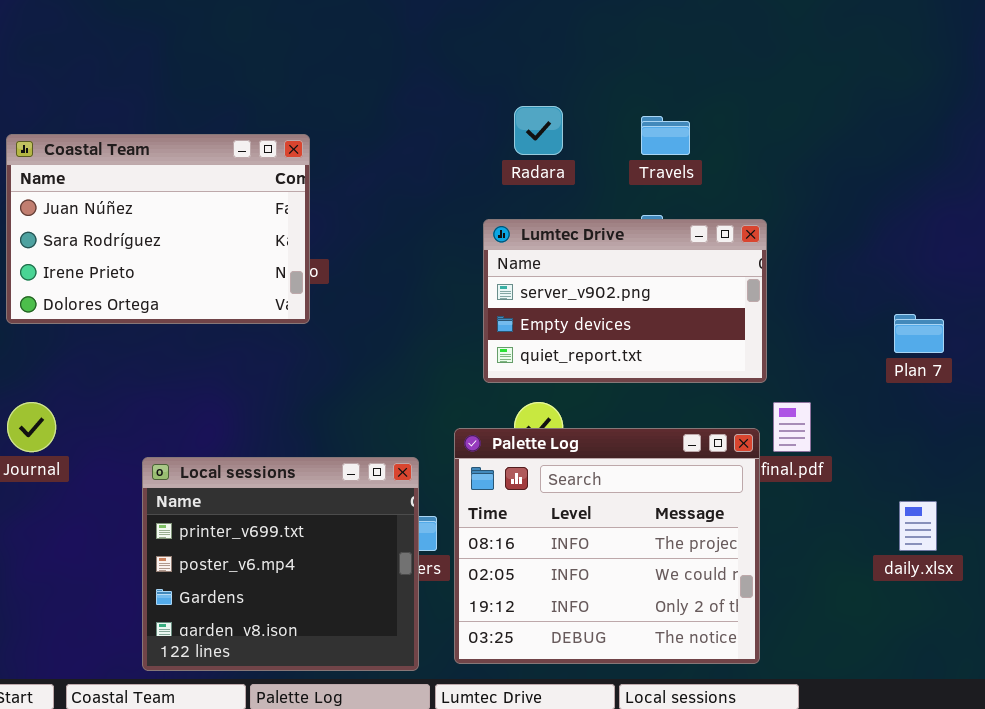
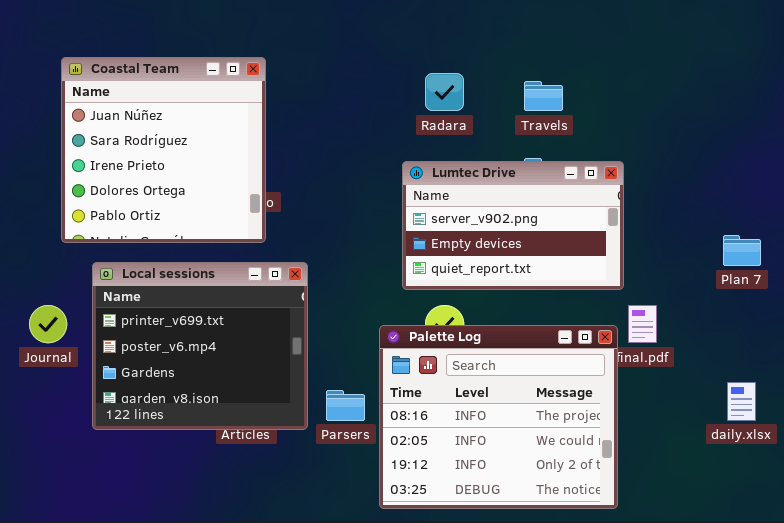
Coastal Team: [6,134,310,324] -> [61,57,266,243], resized
Local sessions: [142,457,419,671] -> [92,262,308,430], moved

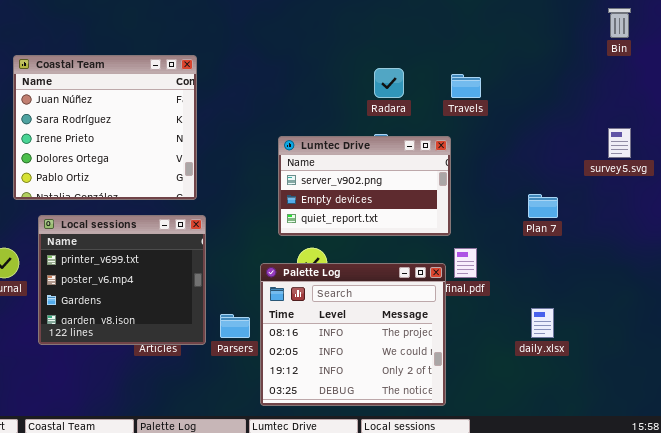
Coastal Team: [61,57,266,243] -> [13,55,197,200], resized
Radara: [425,73,464,111] -> [374,68,404,98], moved
Travels: [524,81,563,111] -> [451,74,481,98], moved

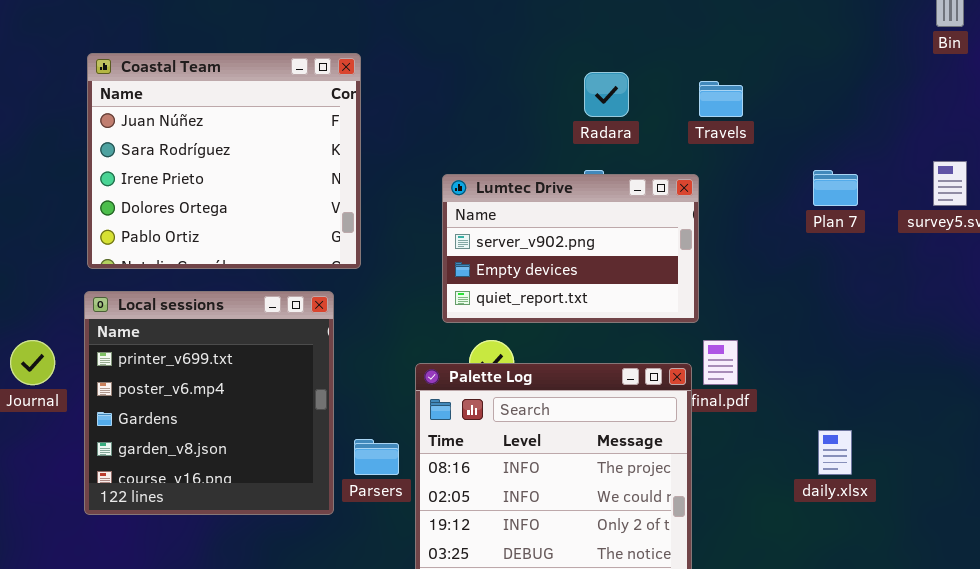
Coastal Team: [13,55,197,200] -> [87,53,361,269], moved
Plan 7: [528,194,558,218] -> [813,170,858,206], moved
Local sessions: [38,215,206,345] -> [84,291,334,515], resized

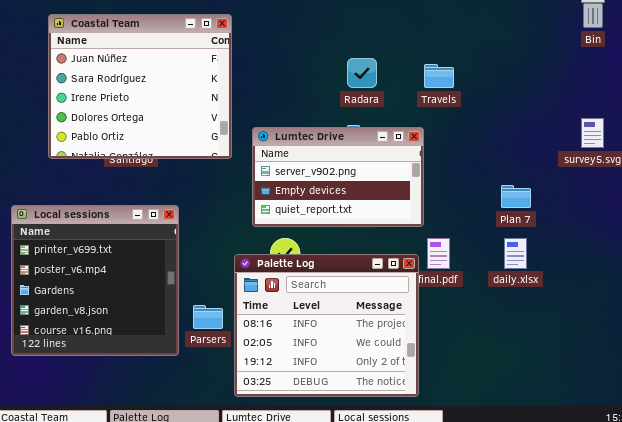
Coastal Team: [87,53,361,269] -> [48,14,232,159], moved
Plan 7: [813,170,858,206] -> [501,185,531,208], moved
daily.xlsx: [818,430,852,475] -> [504,238,527,269], moved

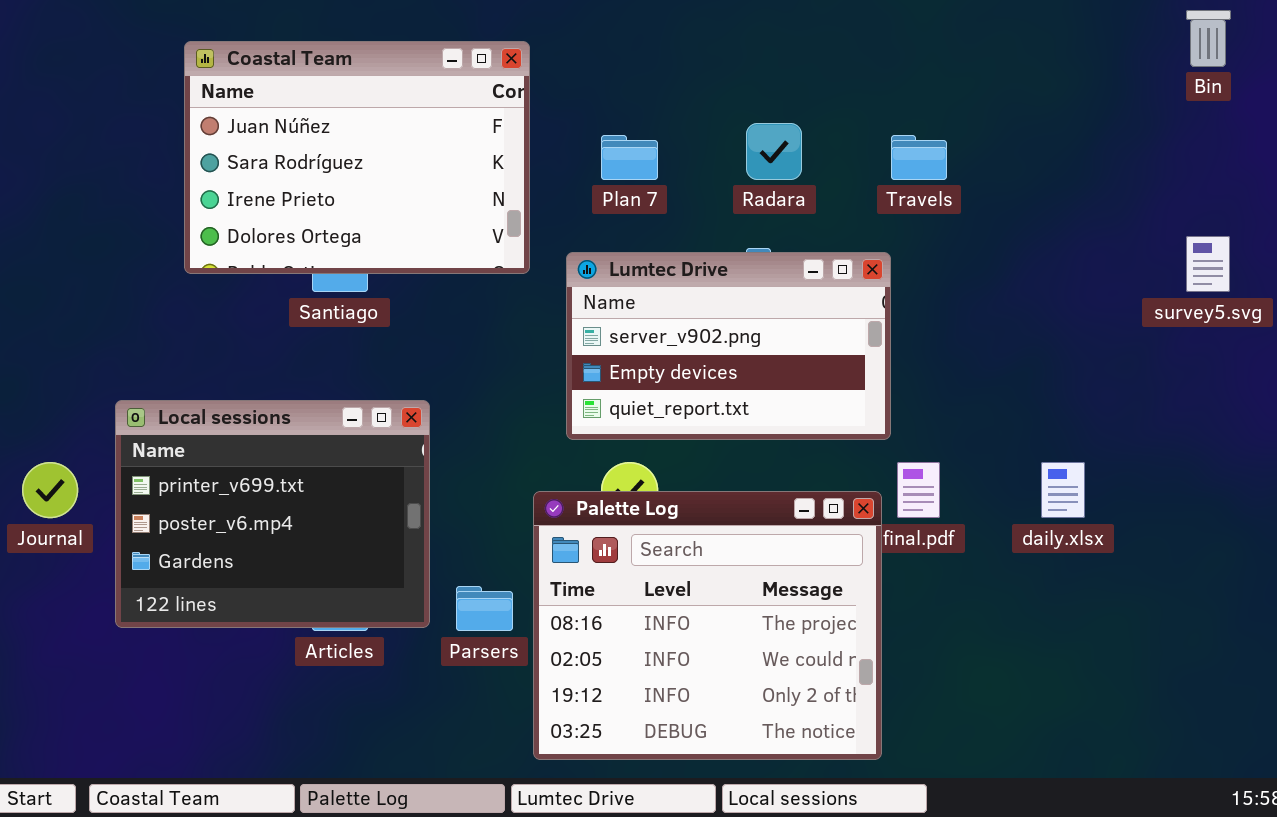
Coastal Team: [48,14,232,159] -> [184,41,530,274], resized
Plan 7: [501,185,531,208] -> [601,135,658,180], moved
Local sessions: [11,205,179,356] -> [115,400,430,628], resized

